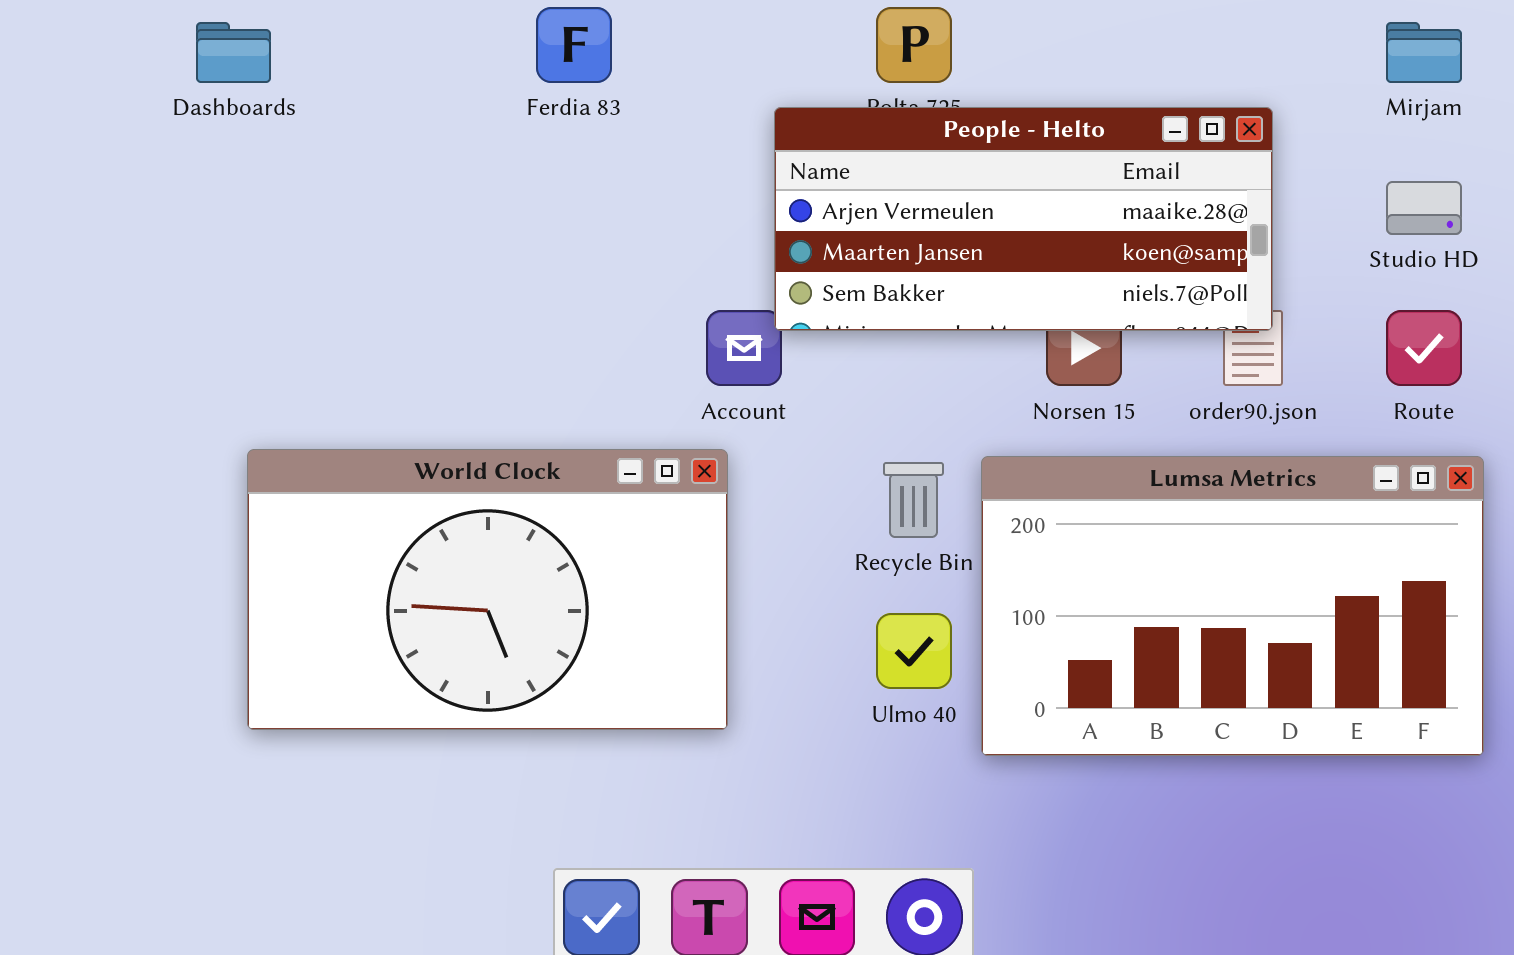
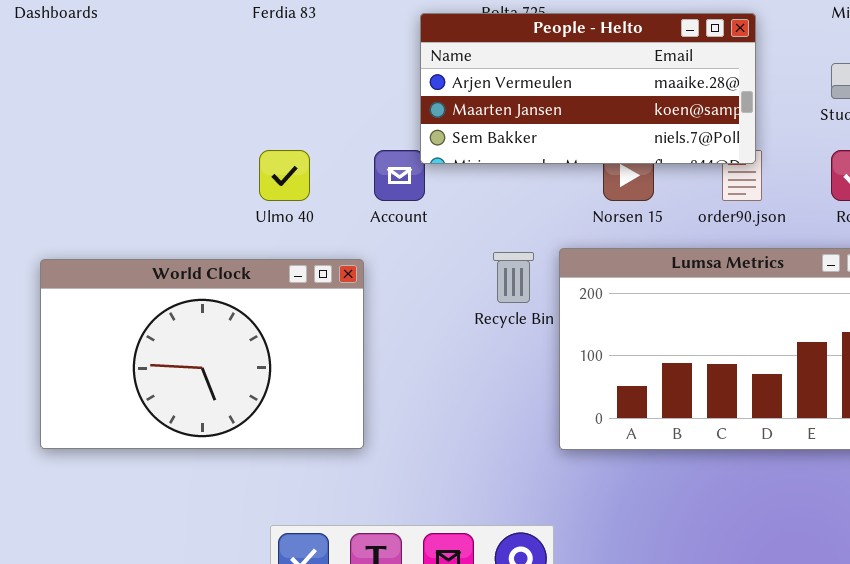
World Clock: [247,449,728,730] -> [40,259,364,449], moved
Ulmo 40: [876,613,952,689] -> [259,150,310,201], moved

